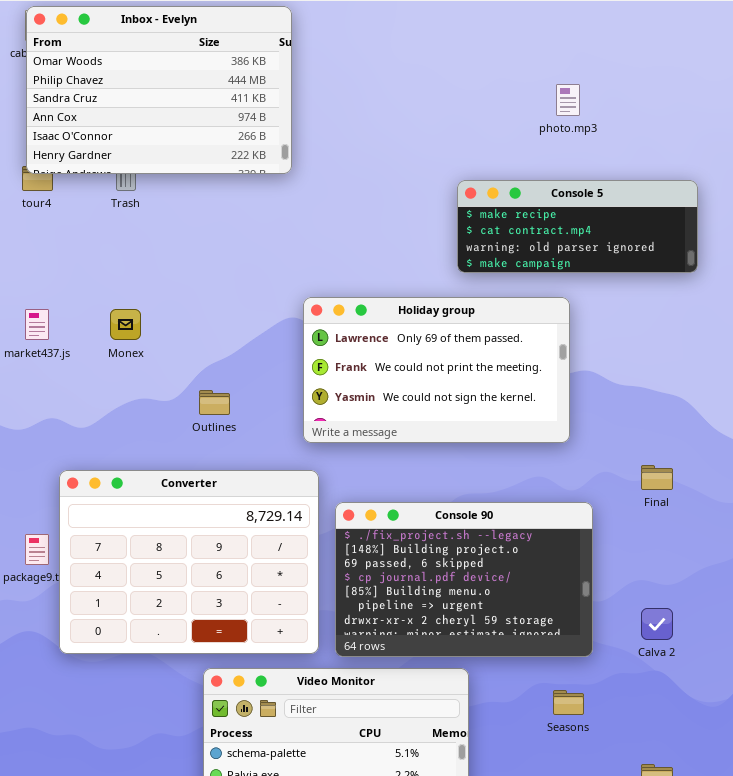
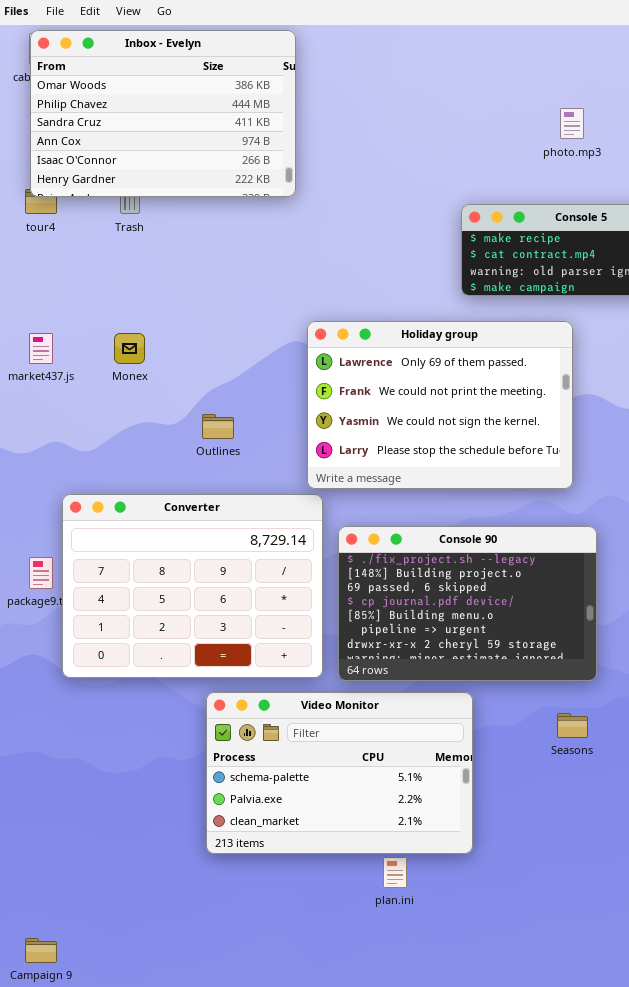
Holiday group: [303,297,570,443] -> [307,321,573,489], resized

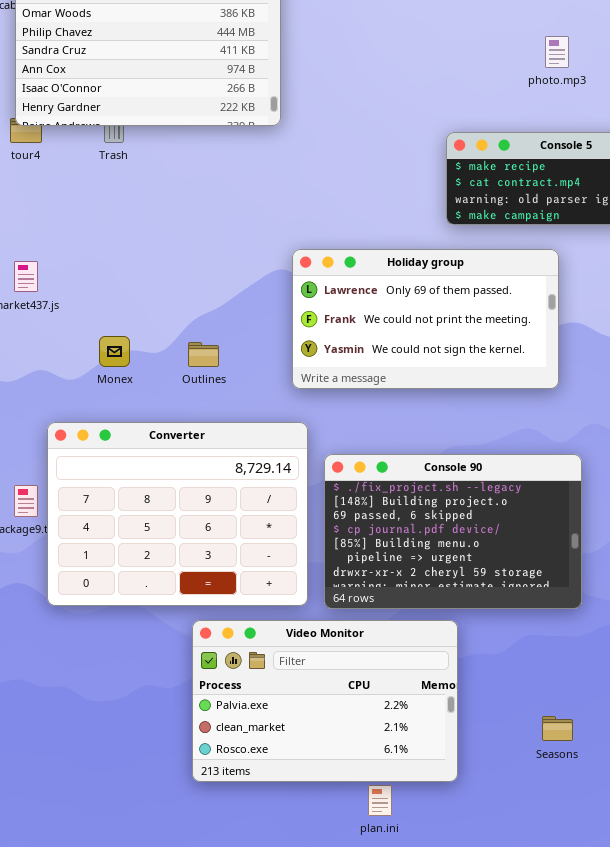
Holiday group: [307,321,573,489] -> [292,249,559,389], resized
Monex: [114,333,145,364] -> [99,336,130,367], moved
Video Monitor: [206,692,473,854] -> [192,620,458,782], scrolled down 1 row
Seasons: [557,713,588,738] -> [542,716,573,741], moved

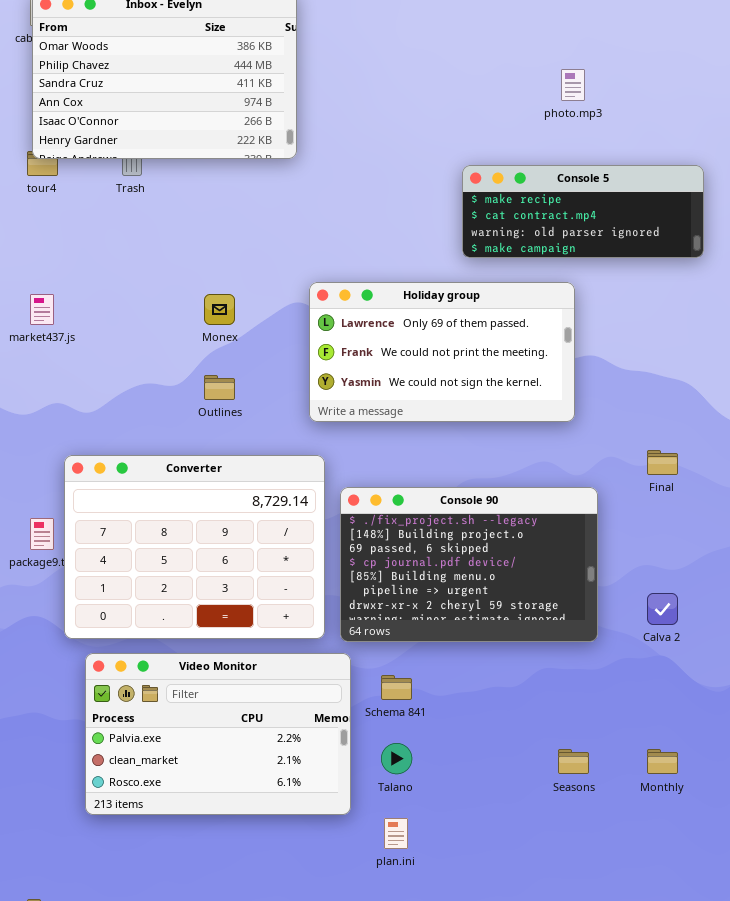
Monex: [99,336,130,367] -> [204,294,235,325], moved
Video Monitor: [192,620,458,782] -> [85,653,351,815], moved

